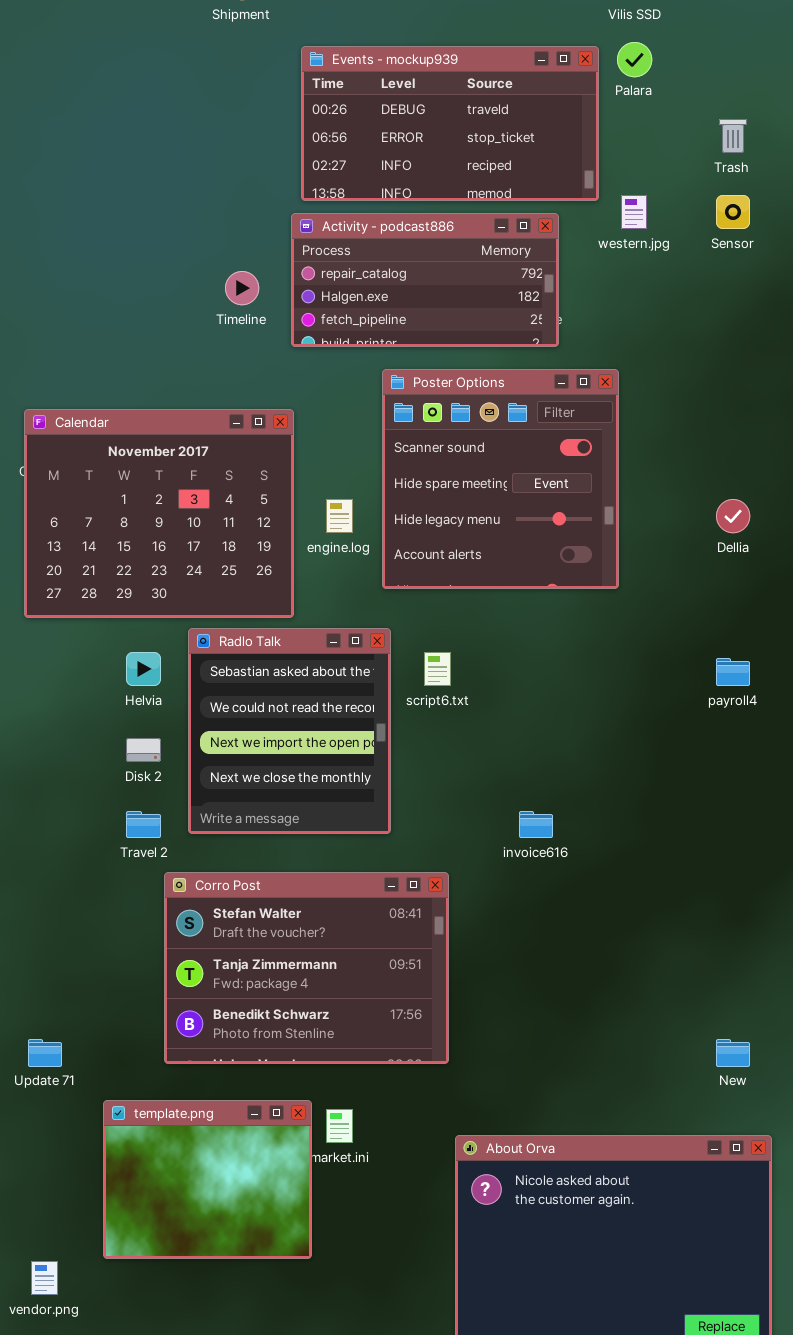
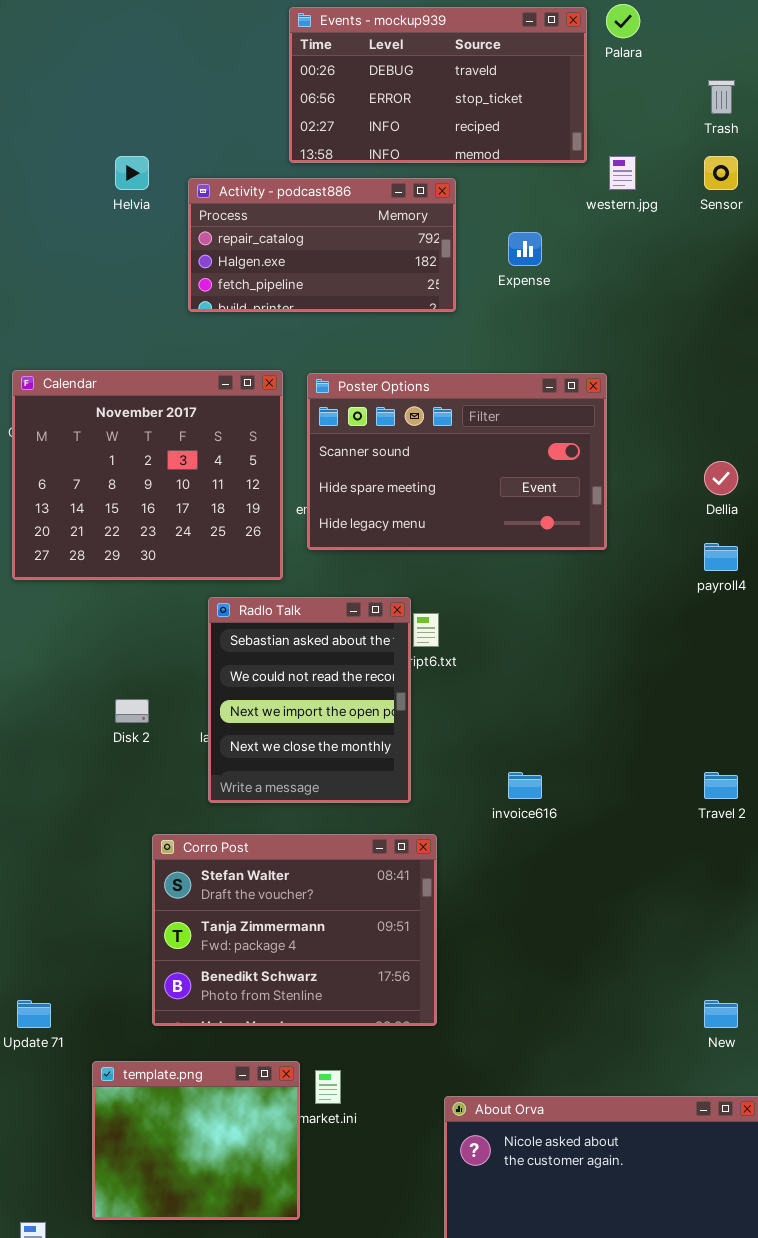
Activity - podcast886: [291,213,559,347] -> [188,178,456,312], moved
Poster Options: [382,369,619,589] -> [307,373,607,550], resized
Radlo Talk: [188,628,391,834] -> [208,597,411,803], moved
Helvia: [126,652,161,686] -> [115,156,149,190], moved
payroll4: [716,658,750,686] -> [704,543,738,571], moved
Travel 2: [126,811,161,838] -> [704,772,738,799], moved

